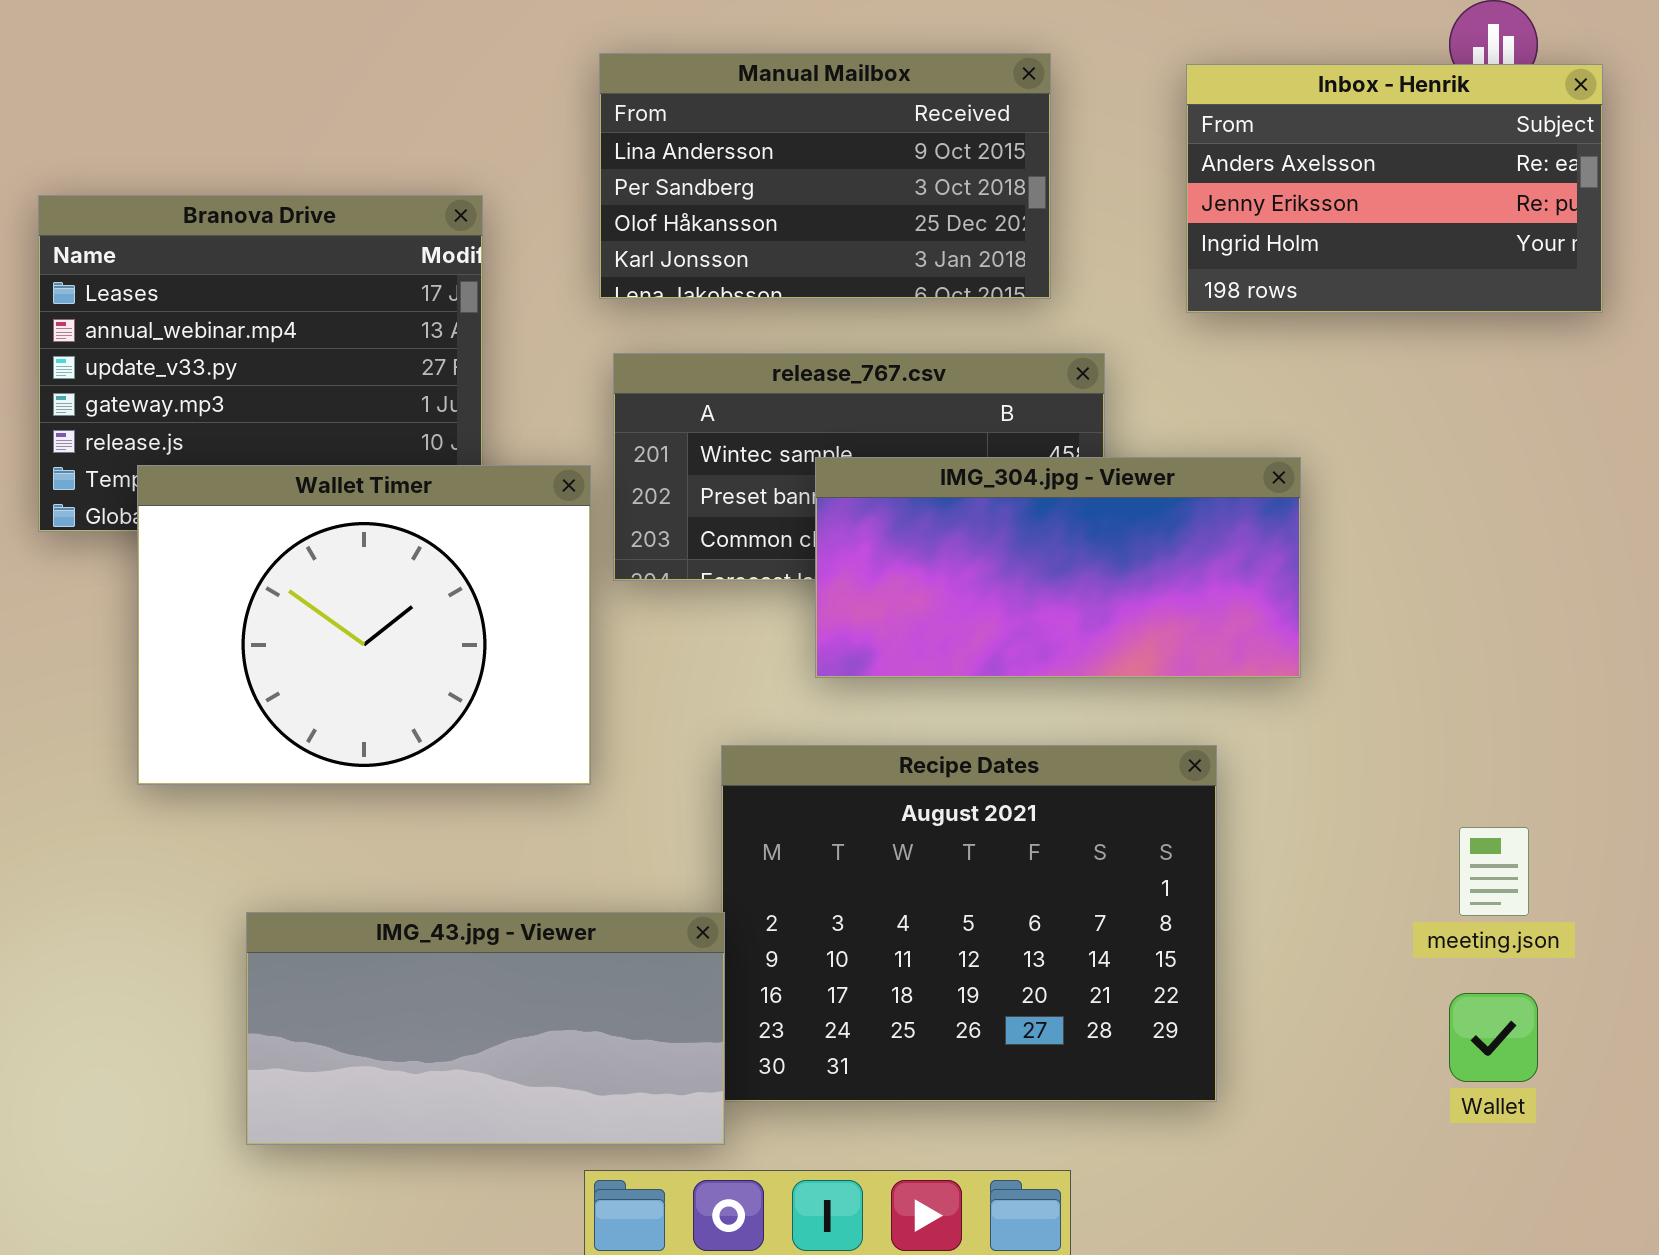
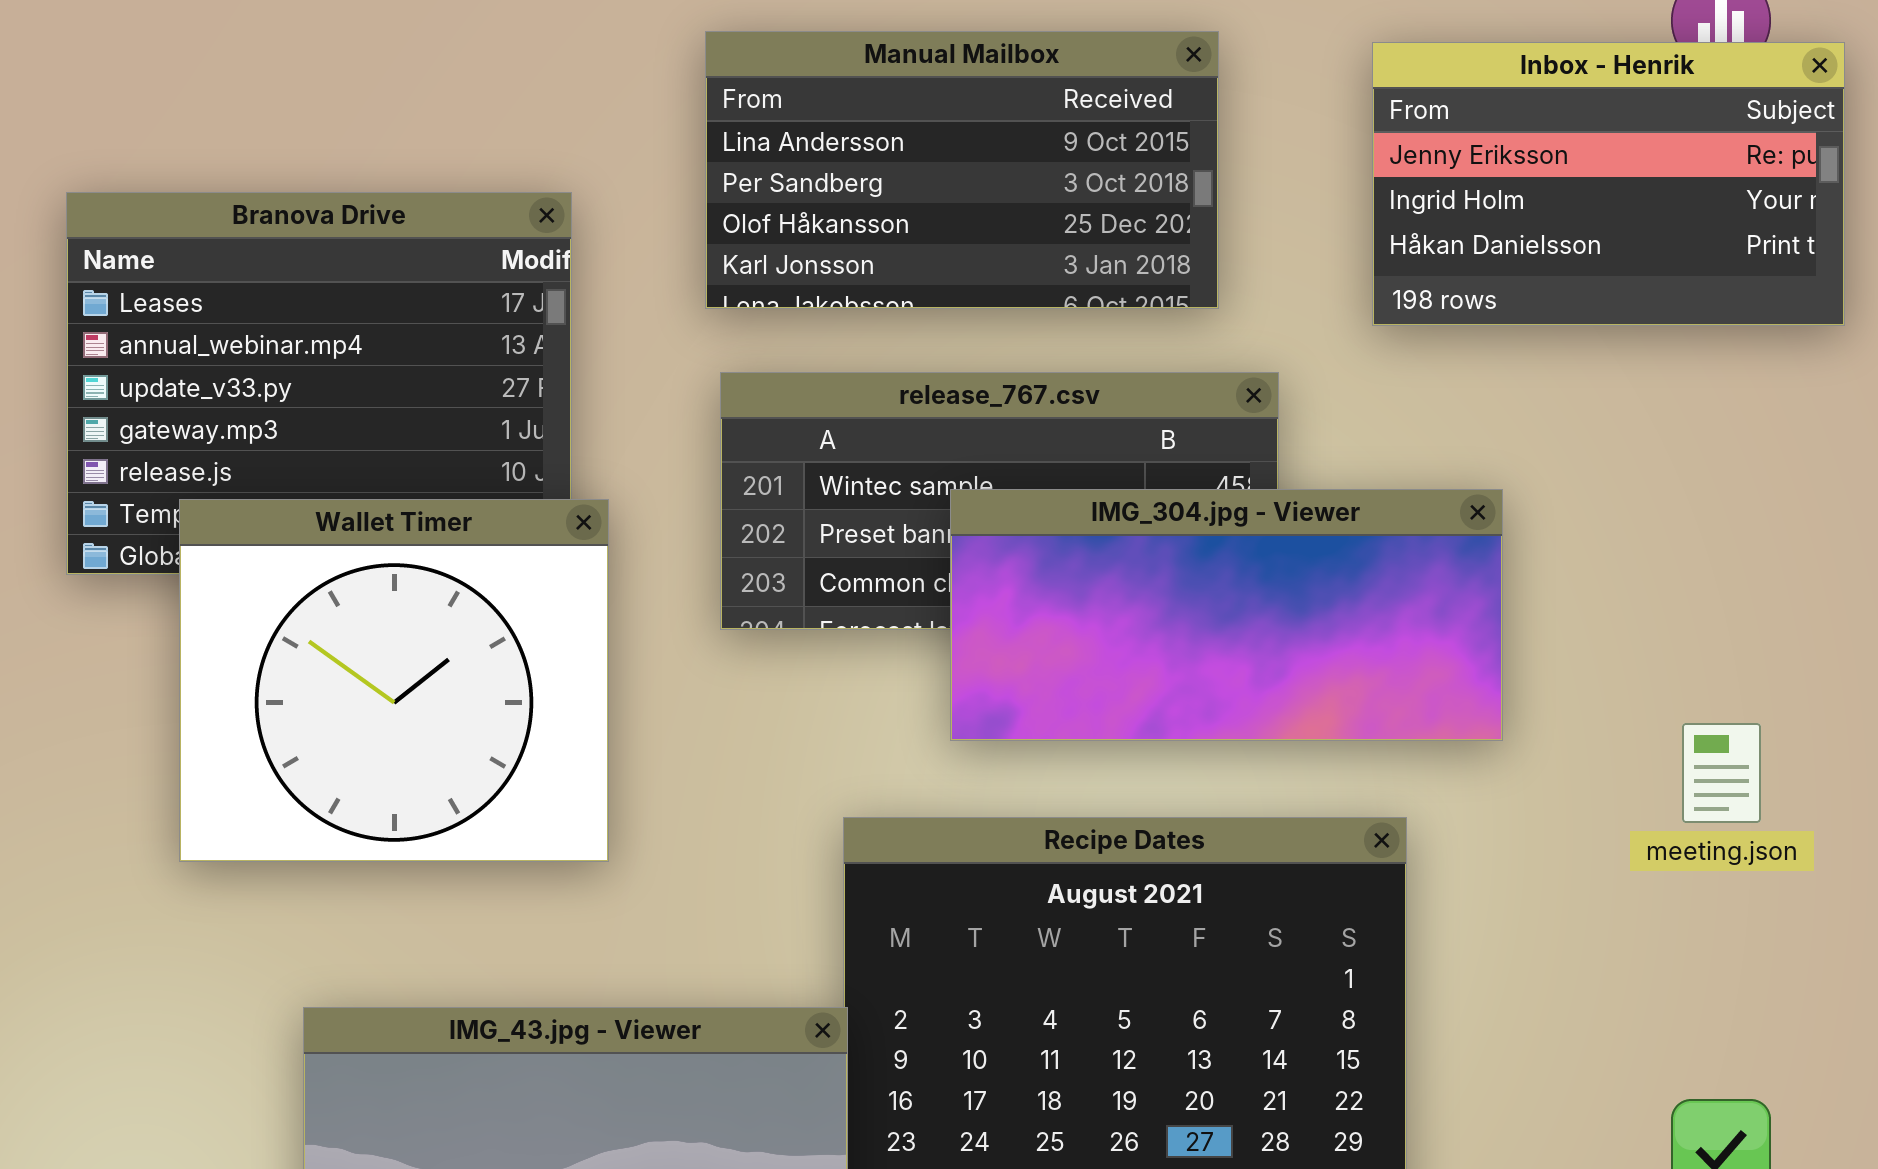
Inbox - Henrik: [1186,64,1603,313] -> [1372,42,1845,326], scrolled down 1 row
Wallet Timer: [137,465,591,785] -> [179,499,609,862], resized
meeting.json: [1459,827,1529,916] -> [1682,723,1761,823], moved

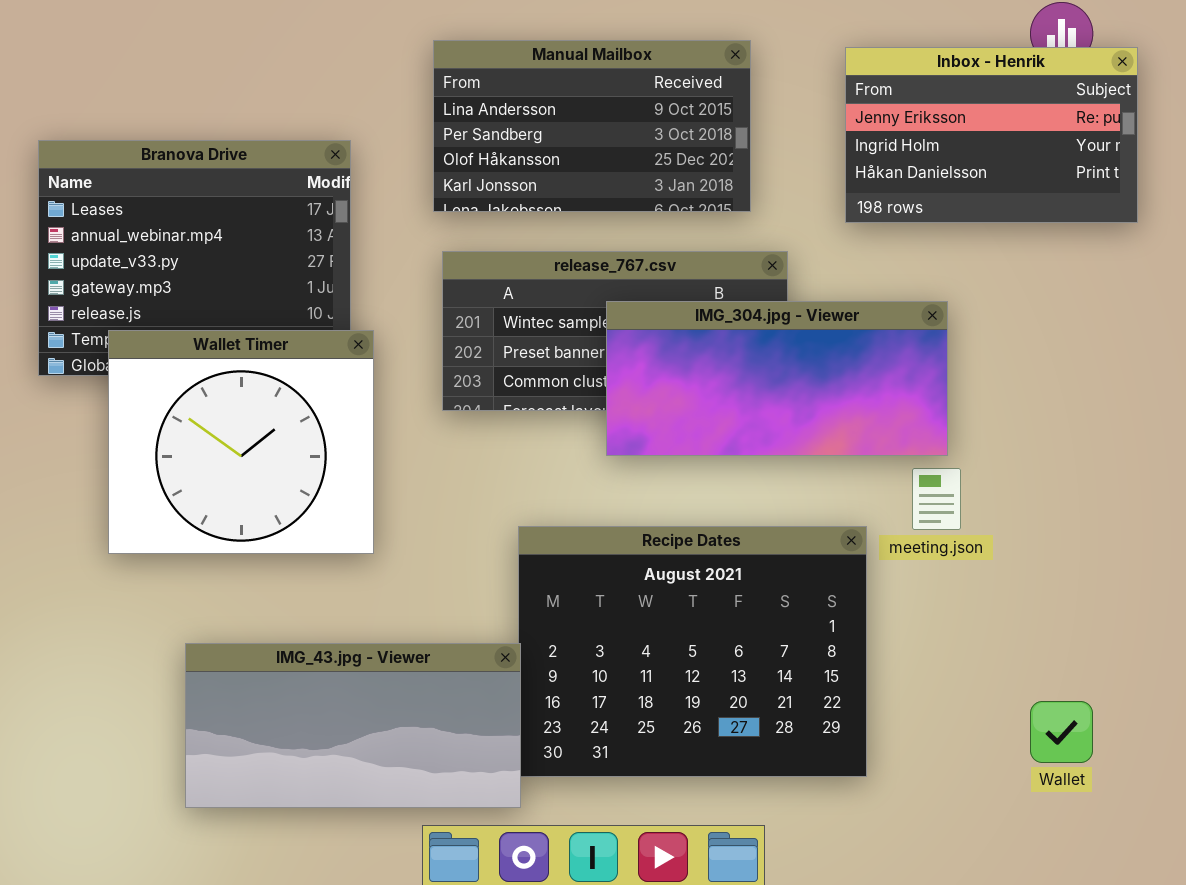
IMG_304.jpg - Viewer: [950,489,1503,741] -> [606,301,948,456], moved
meeting.json: [1682,723,1761,823] -> [912,468,961,530], moved

